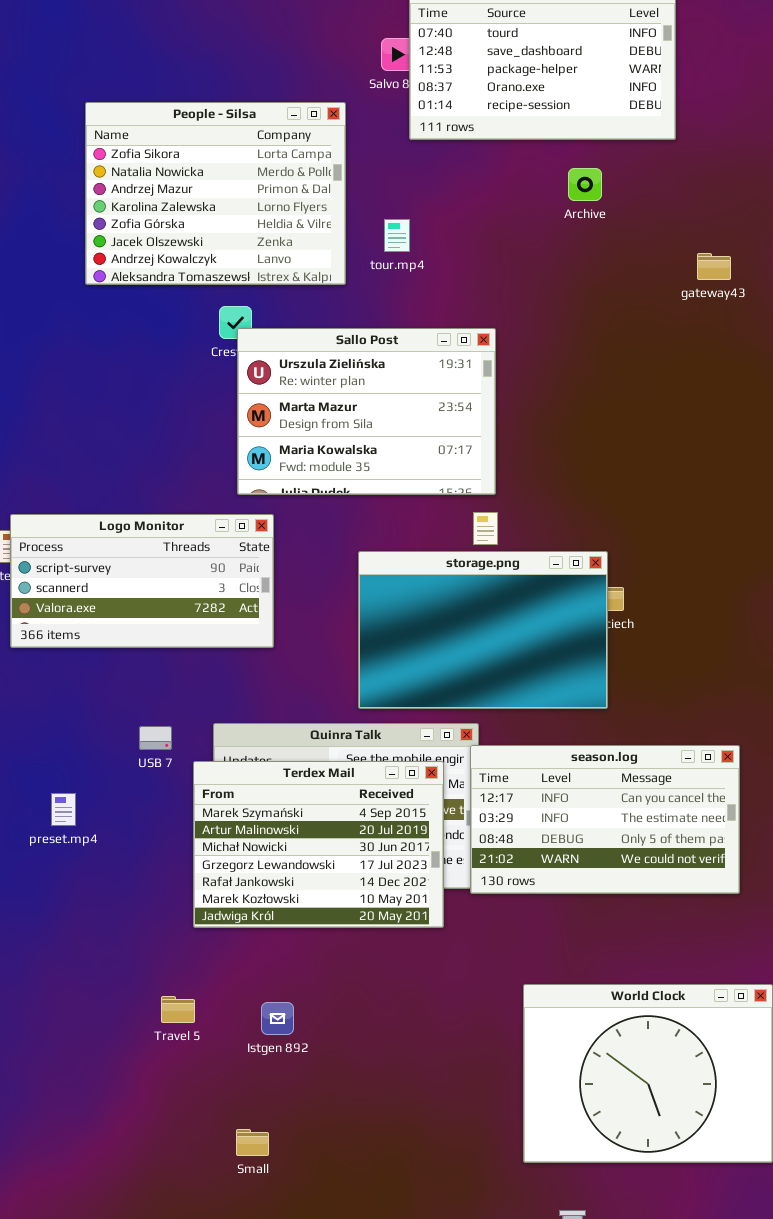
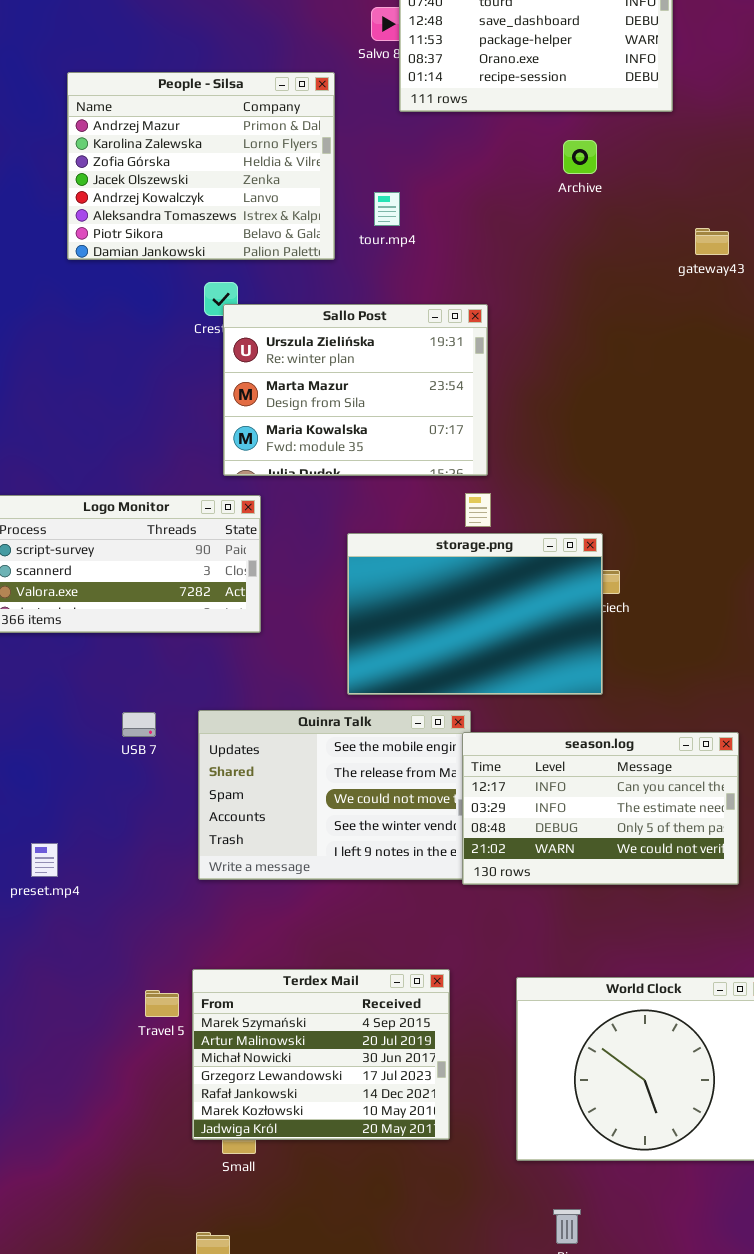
People - Silsa: [85,102,346,285] -> [67,72,335,260], scrolled down 2 rows
Terdex Mail: [193,761,444,928] -> [192,969,450,1140], moved
preset.mp4: [51,793,76,826] -> [31,843,58,877], moved

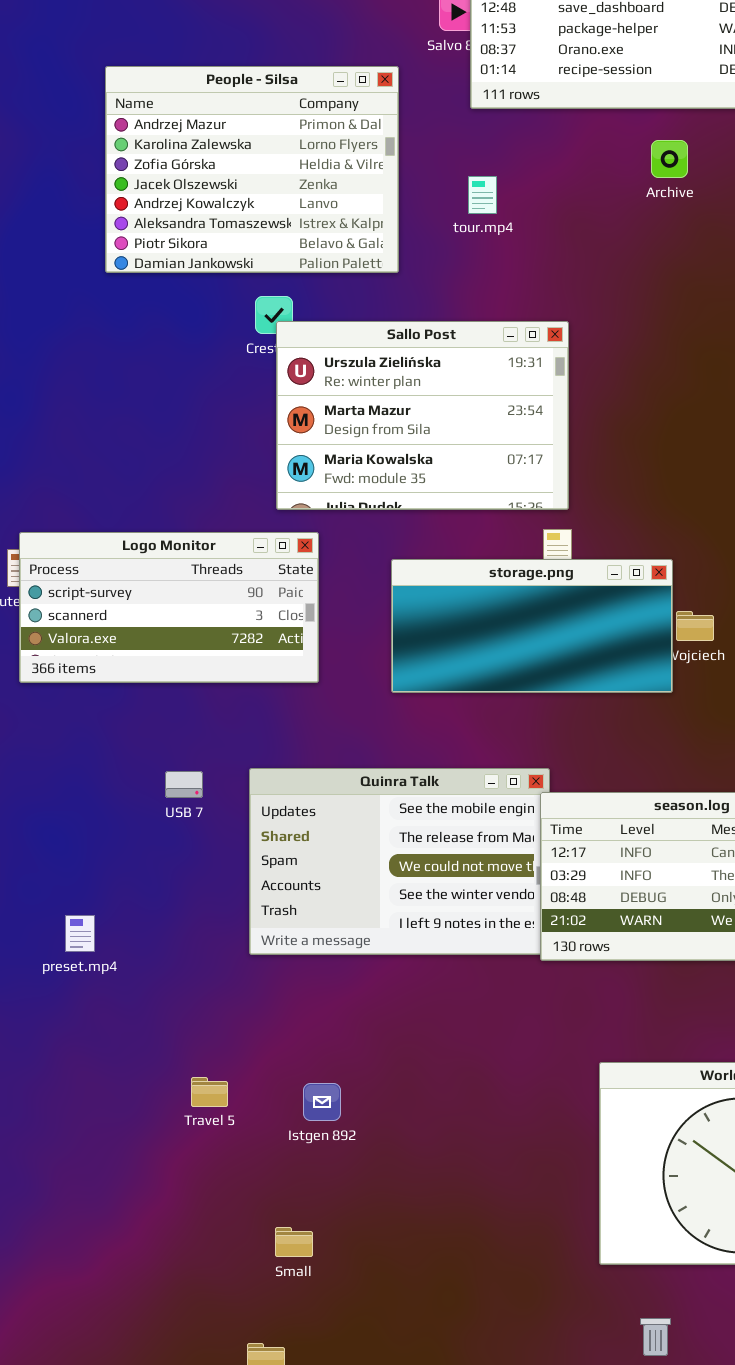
tour.mp4: [374,192,400,226] -> [468,176,497,214], moved
storage.png: [347,533,603,695] -> [391,559,673,693], moved, resized
Terdex Mail: [192,969,450,1140] -> none, closed

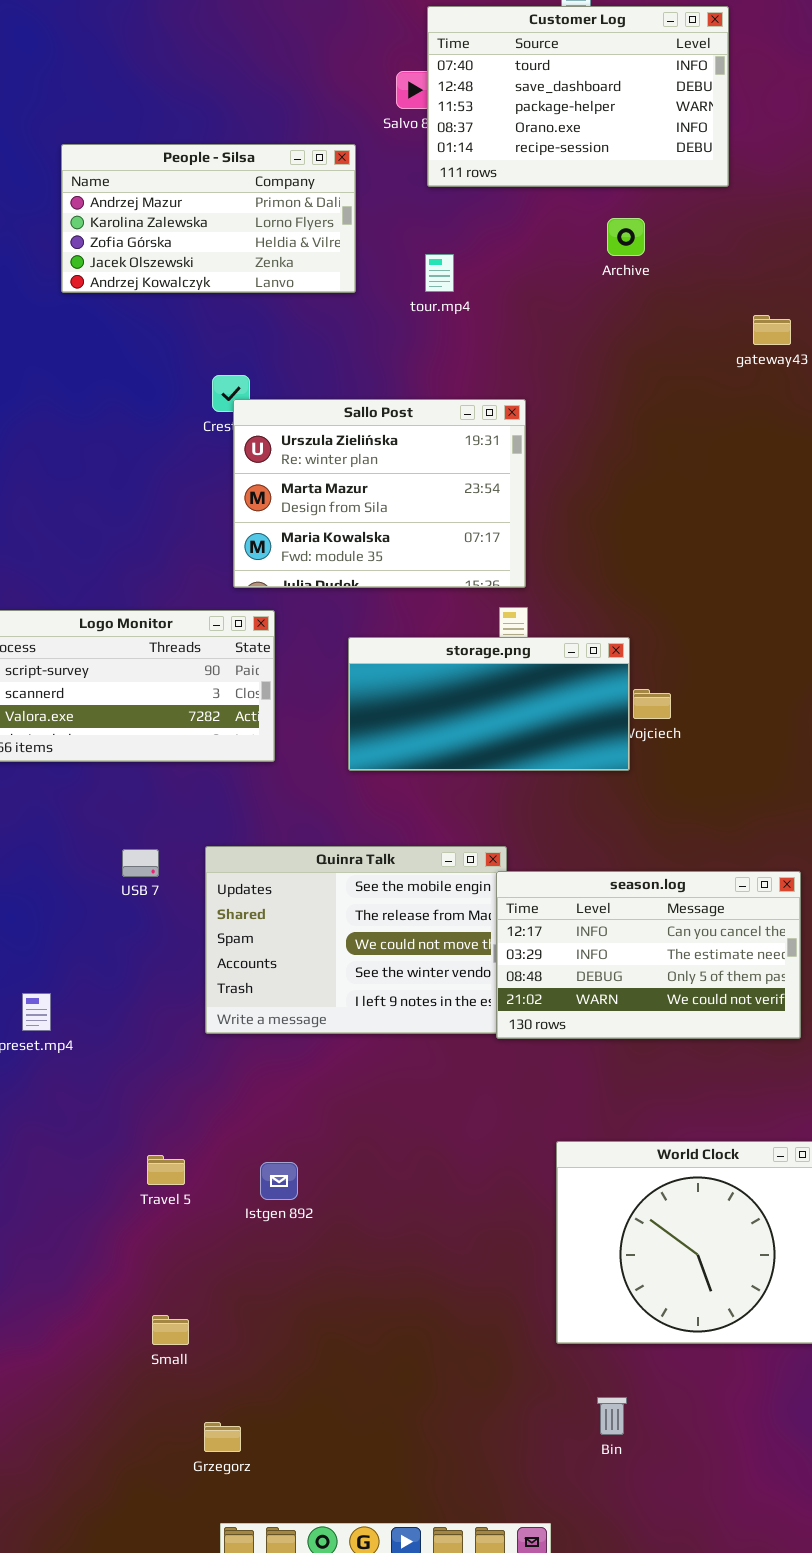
People - Silsa: [105,66,399,273] -> [61,144,356,293], resized
Small: [275,1227,313,1257] -> [152,1315,189,1345], moved

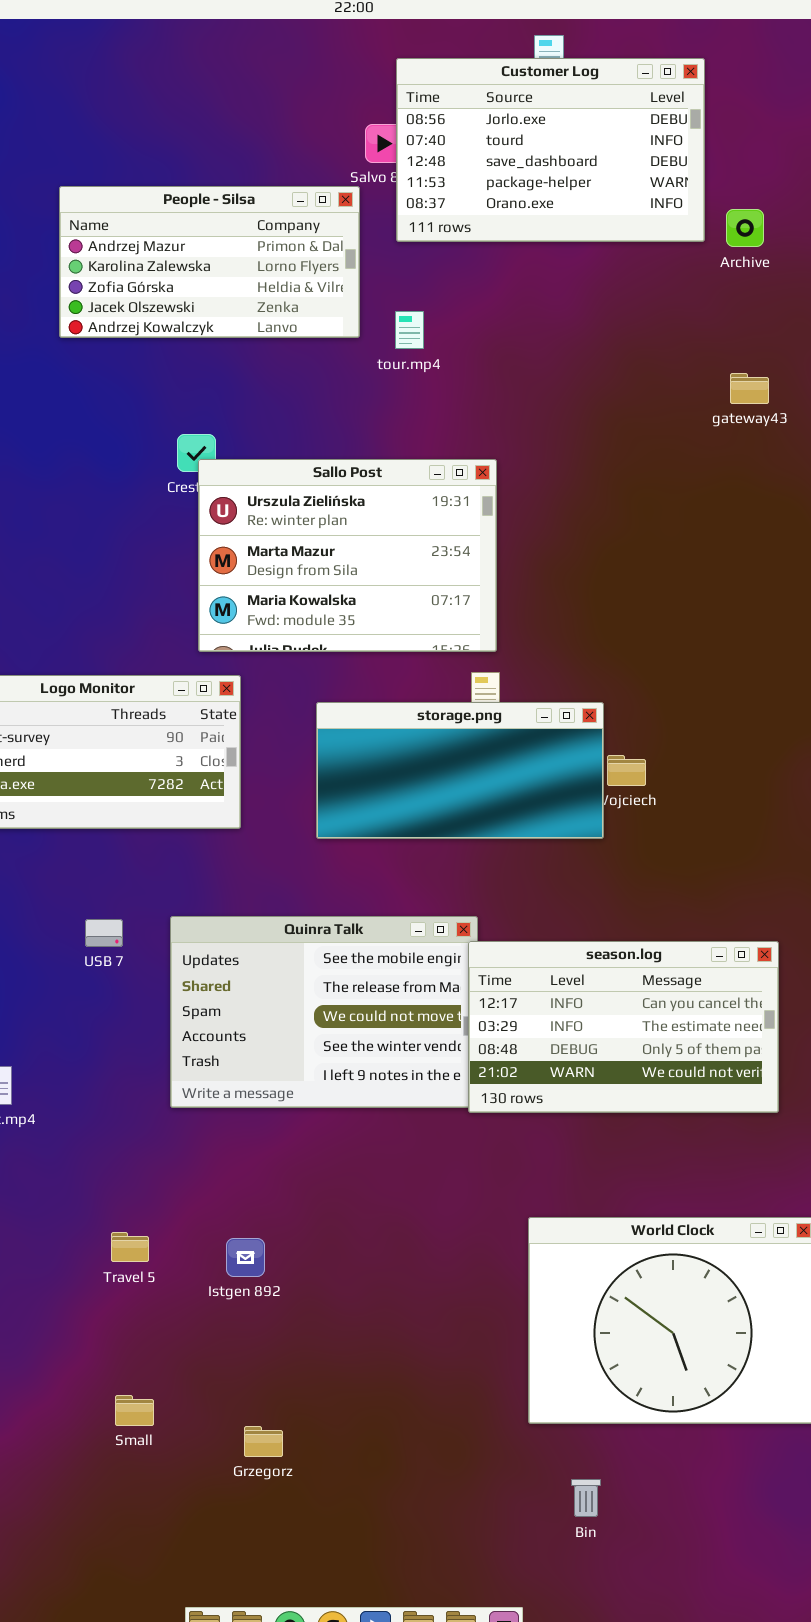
Customer Log: [427,6,729,187] -> [396,58,705,242], scrolled up 1 row
People - Silsa: [61,144,356,293] -> [59,186,360,338], moved
Archive: [607,218,645,256] -> [726,209,764,247], moved
Grzegorz: [204,1422,241,1452] -> [244,1426,283,1457], moved

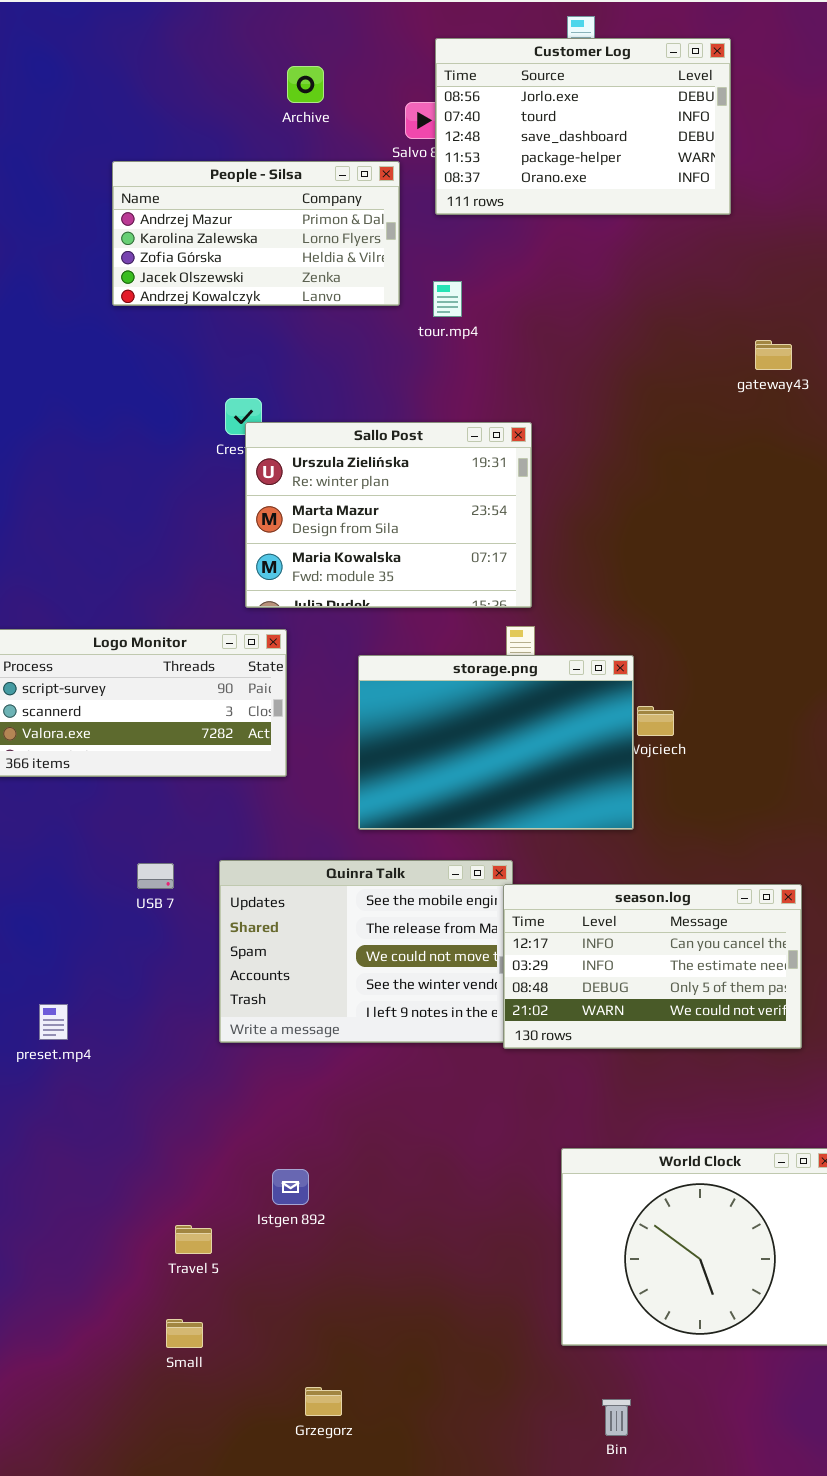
Archive: [726,209,764,247] -> [287,66,324,103], moved
storage.png: [316,702,604,839] -> [358,655,634,830], resized
Travel 5: [111,1232,149,1262] -> [175,1225,212,1254], moved
Grzegorz: [244,1426,283,1457] -> [305,1387,342,1416], moved

